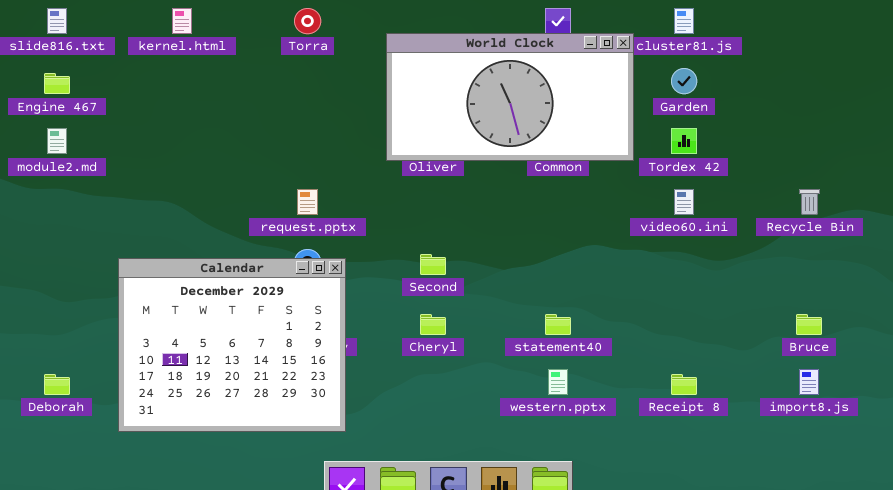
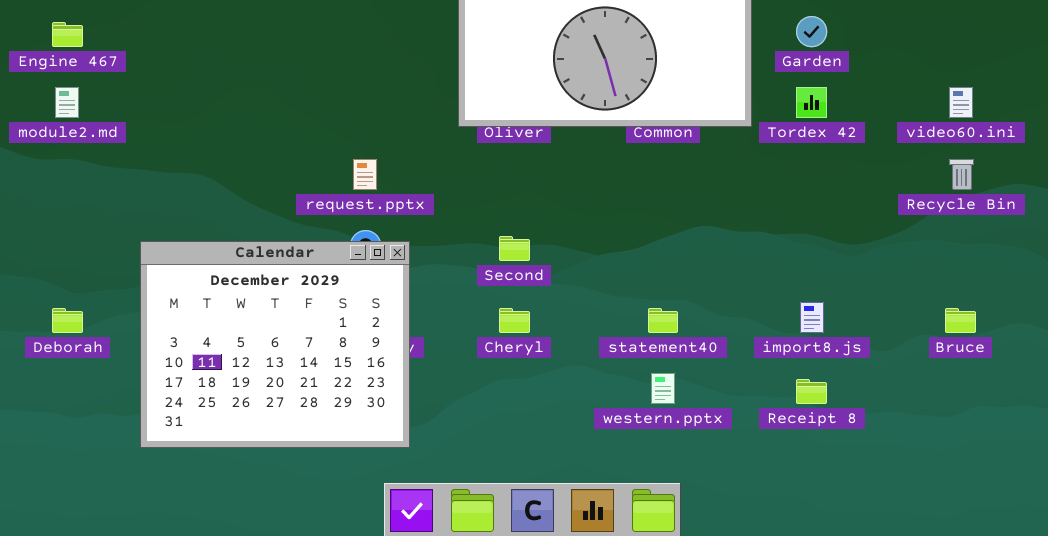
video60.ini: [674,189,694,215] -> [949,87,973,118], moved
import8.js: [799,369,819,395] -> [800,302,824,333], moved
Deborah: [44,374,70,395] -> [52,308,83,333], moved

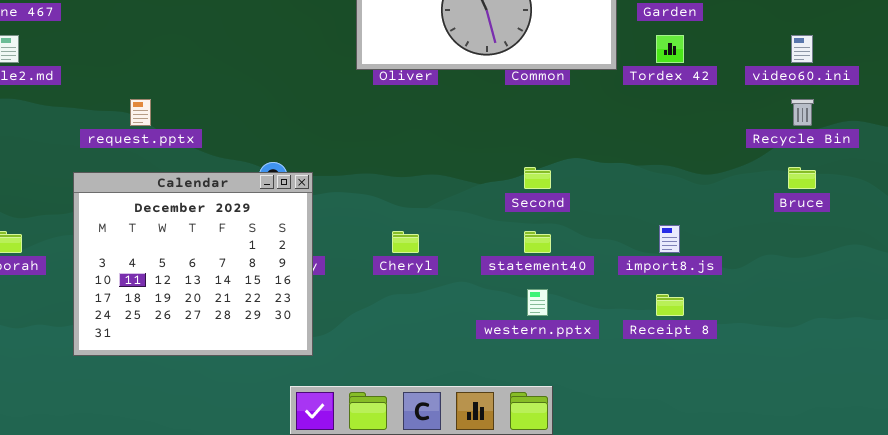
request.pptx: [353,159,377,190] -> [130,99,151,126], moved
Second: [499,236,530,261] -> [524,167,551,189], moved
Bruce: [945,308,976,333] -> [788,167,816,189], moved

